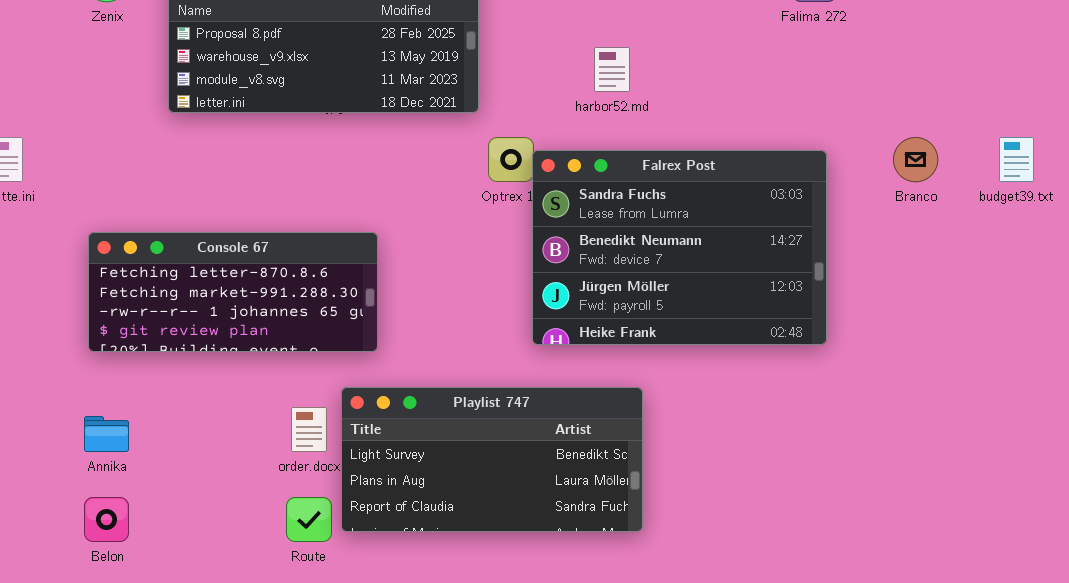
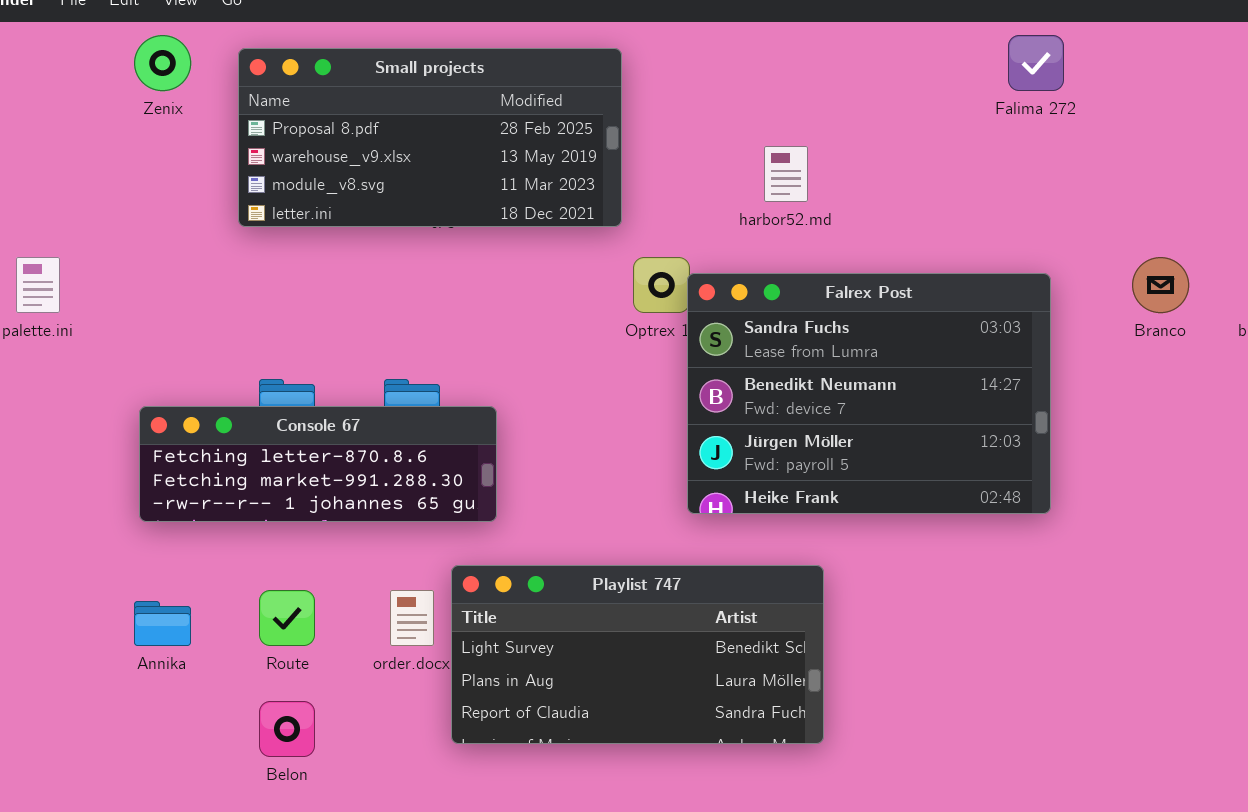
Console 67: [88,232,378,352] -> [139,406,497,522], resized
Belon: [84,497,129,542] -> [259,701,315,757], moved
Route: [286,497,332,542] -> [259,590,315,646], moved

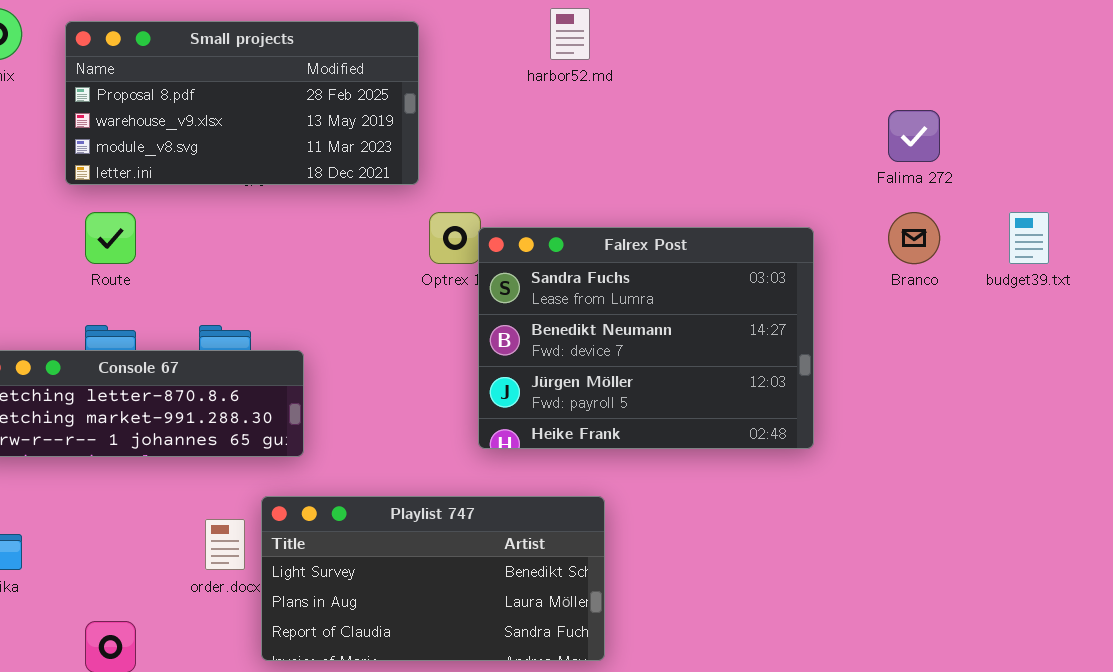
Falima 272: [1008,35,1064,91] -> [888,110,940,162], moved
harbor52.md: [764,146,808,202] -> [550,8,590,60], moved
Route: [259,590,315,646] -> [85,212,136,264], moved

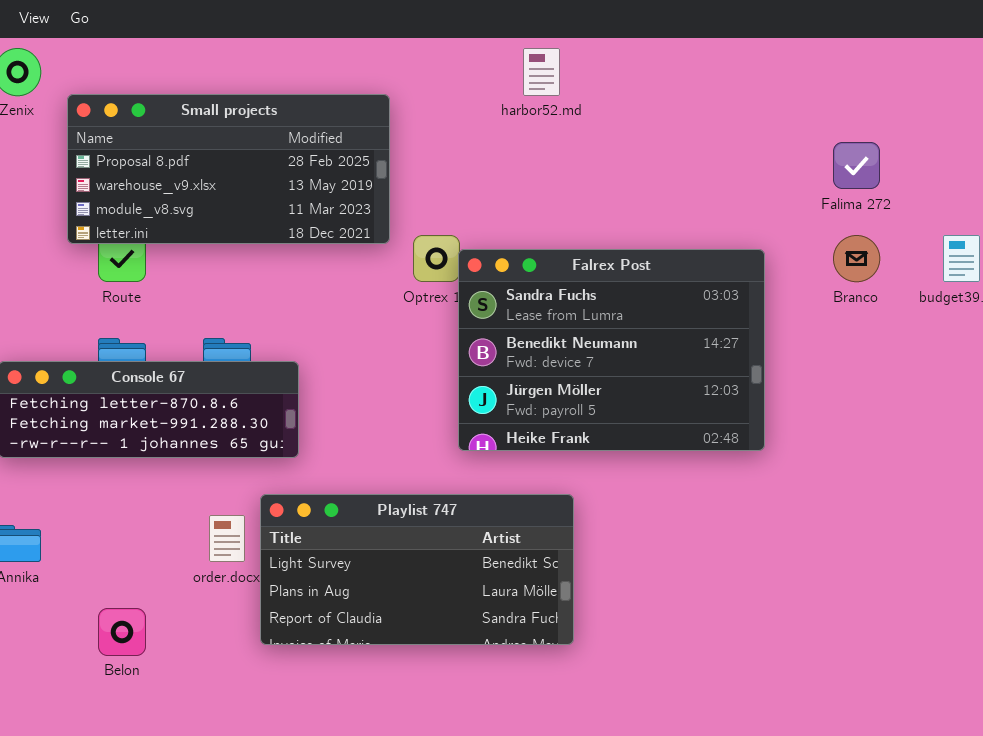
Small projects: [65,21,419,185] -> [67,94,390,244], moved

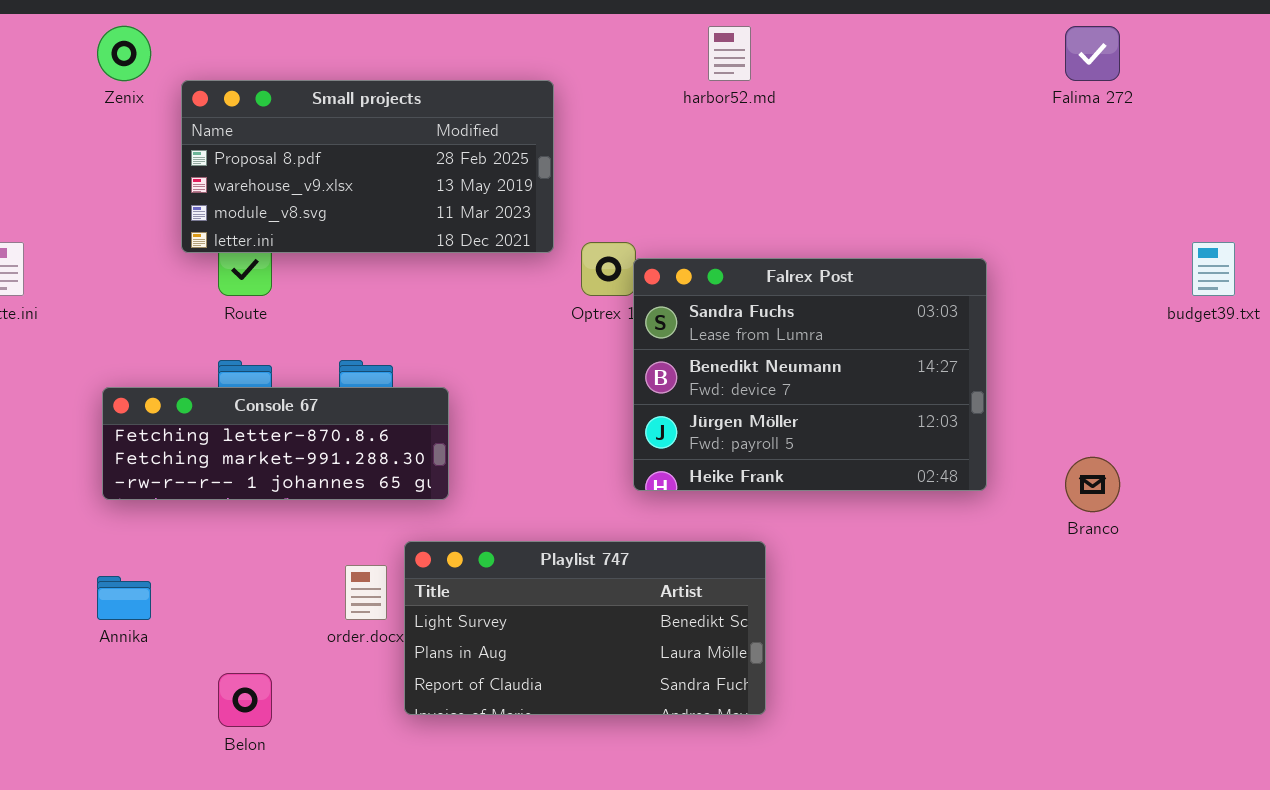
Falima 272: [833,142,880,189] -> [1065,26,1120,81], moved
Branco: [833,235,880,282] -> [1065,457,1120,512], moved

